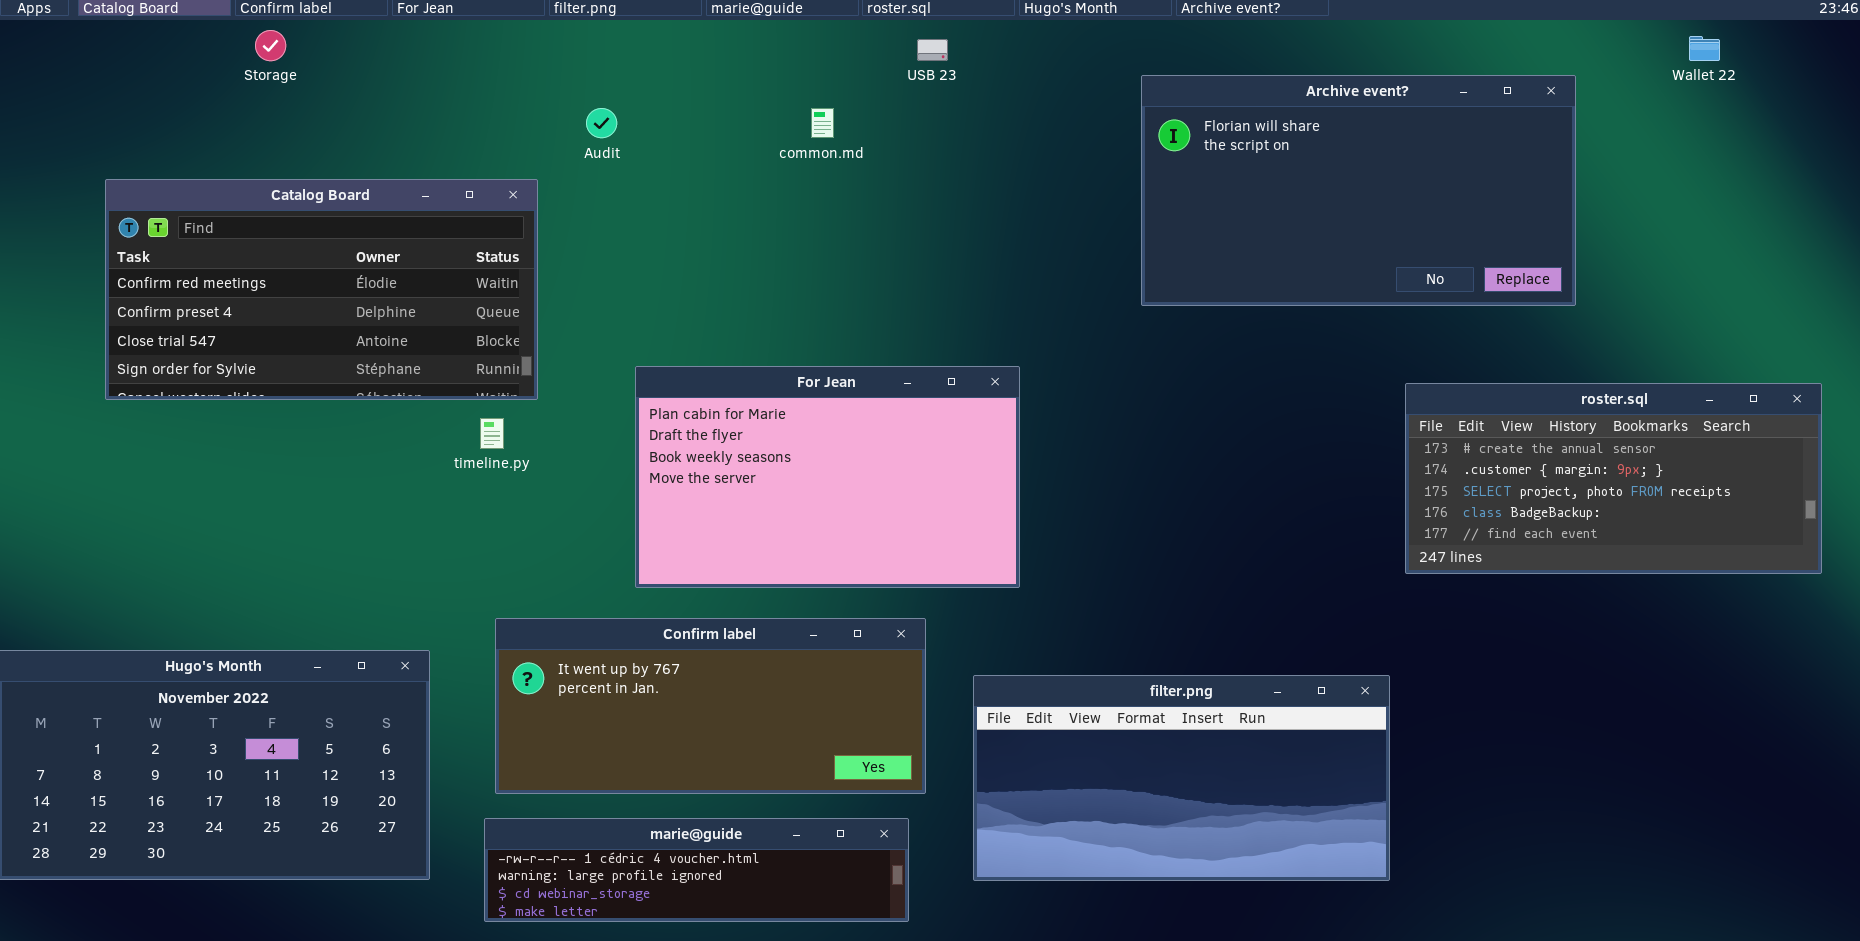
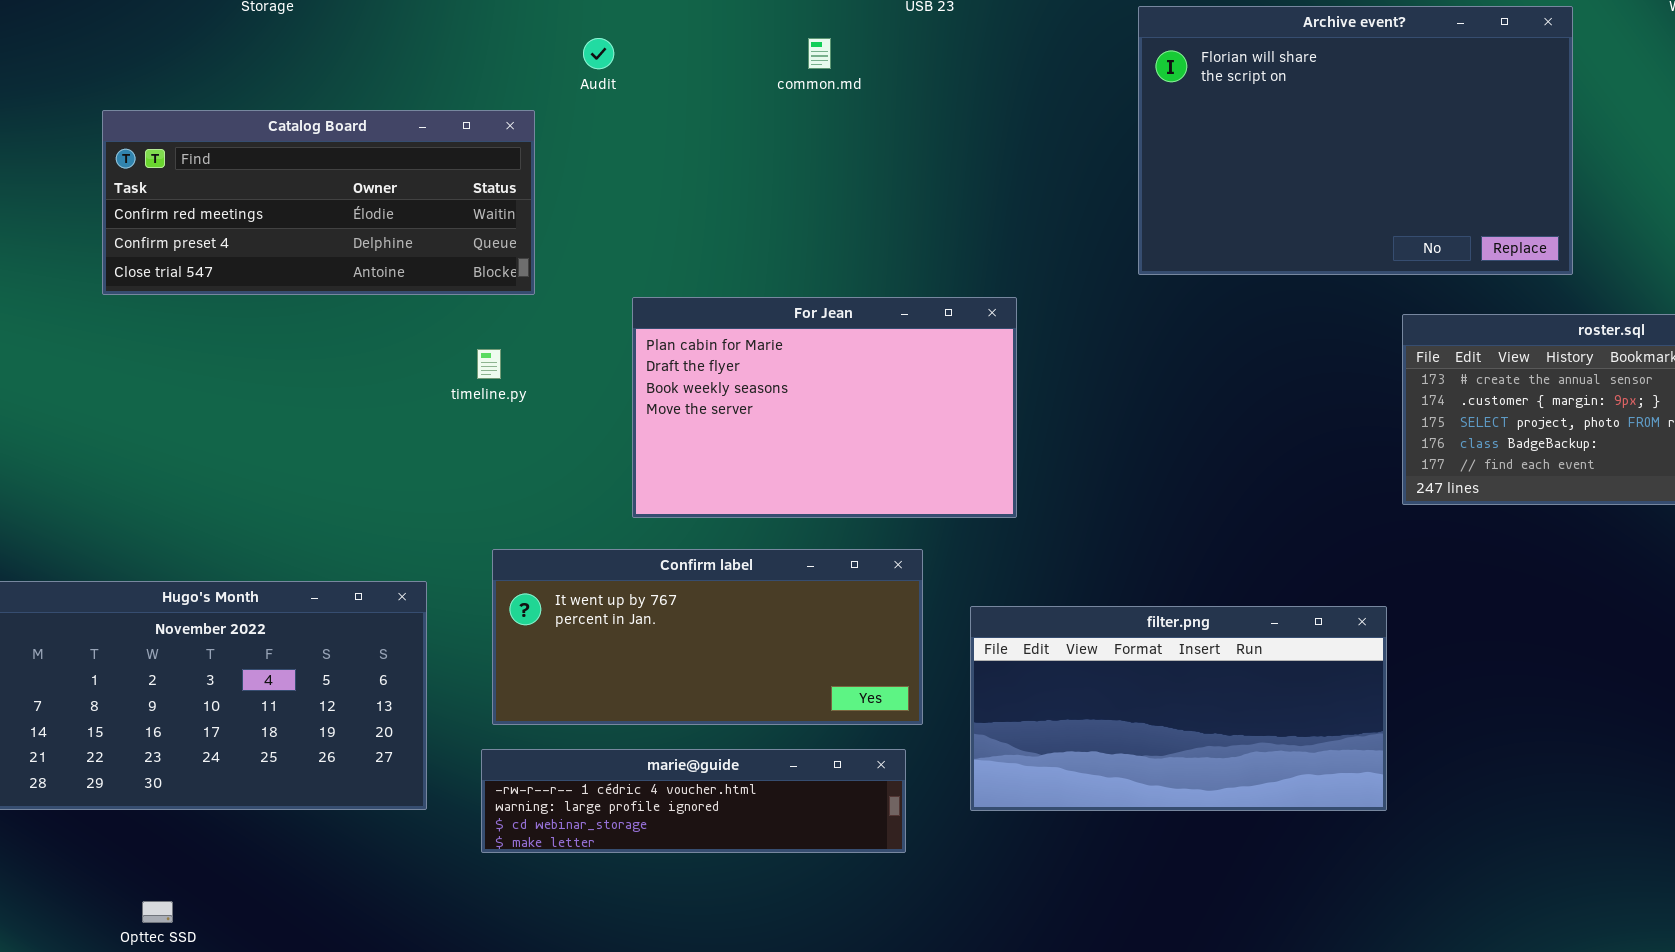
Archive event?: [1141,75,1576,306] -> [1138,6,1573,275], resized
Catalog Board: [105,179,538,400] -> [102,110,535,295], resized

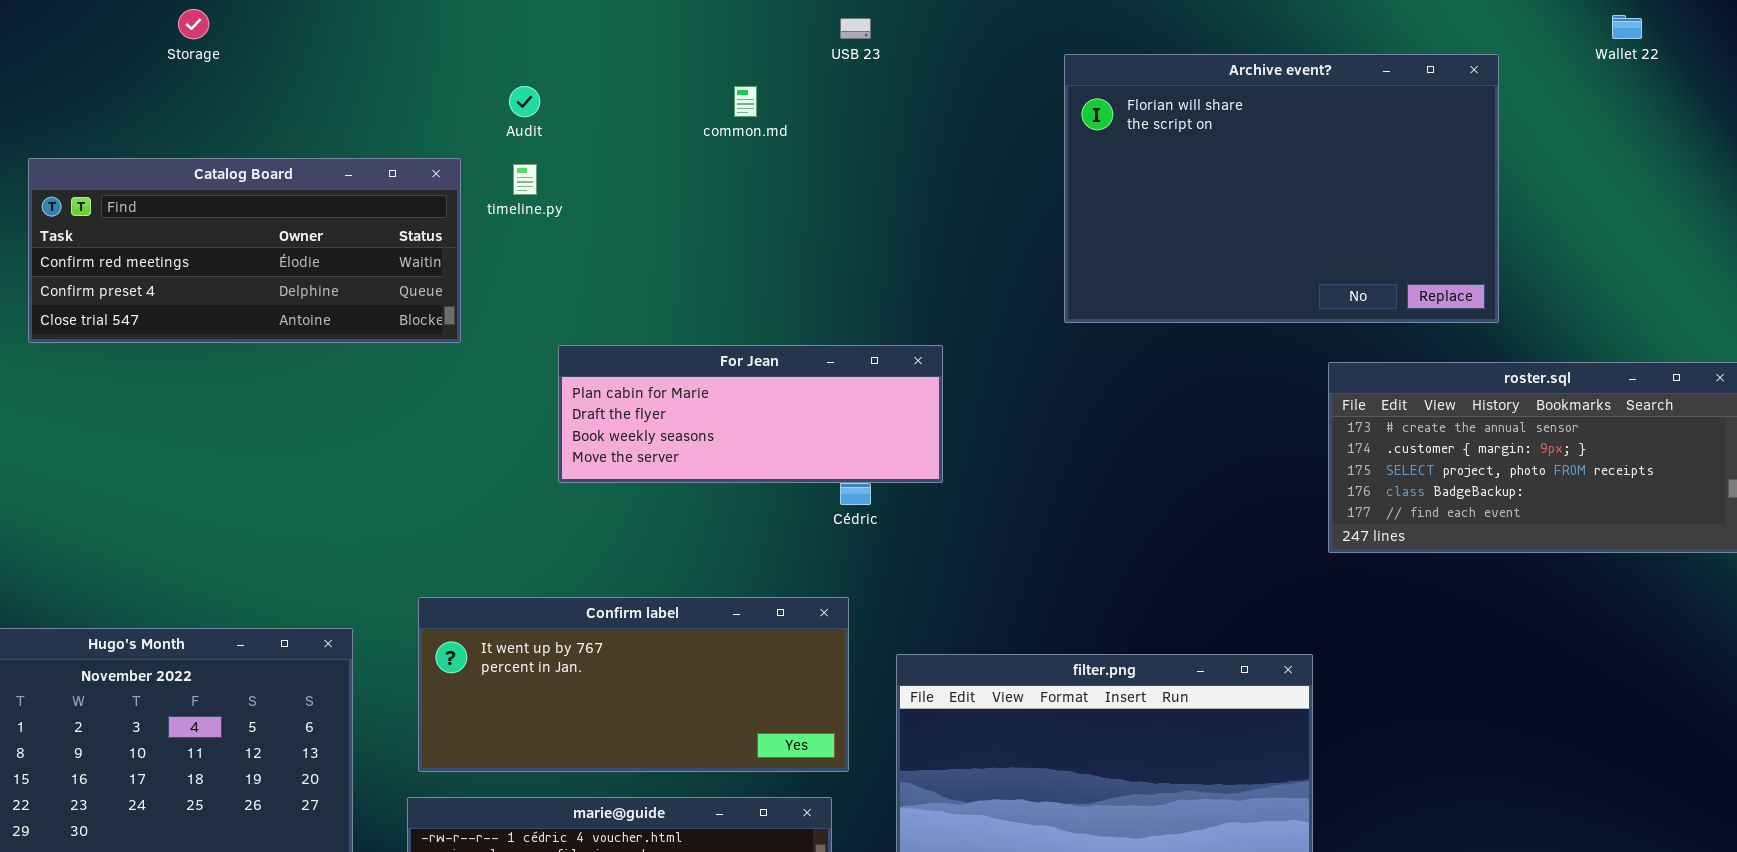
For Jean: [632,297,1017,518] -> [558,345,943,483], resized
timeline.py: [477,349,501,379] -> [513,164,537,195], moved

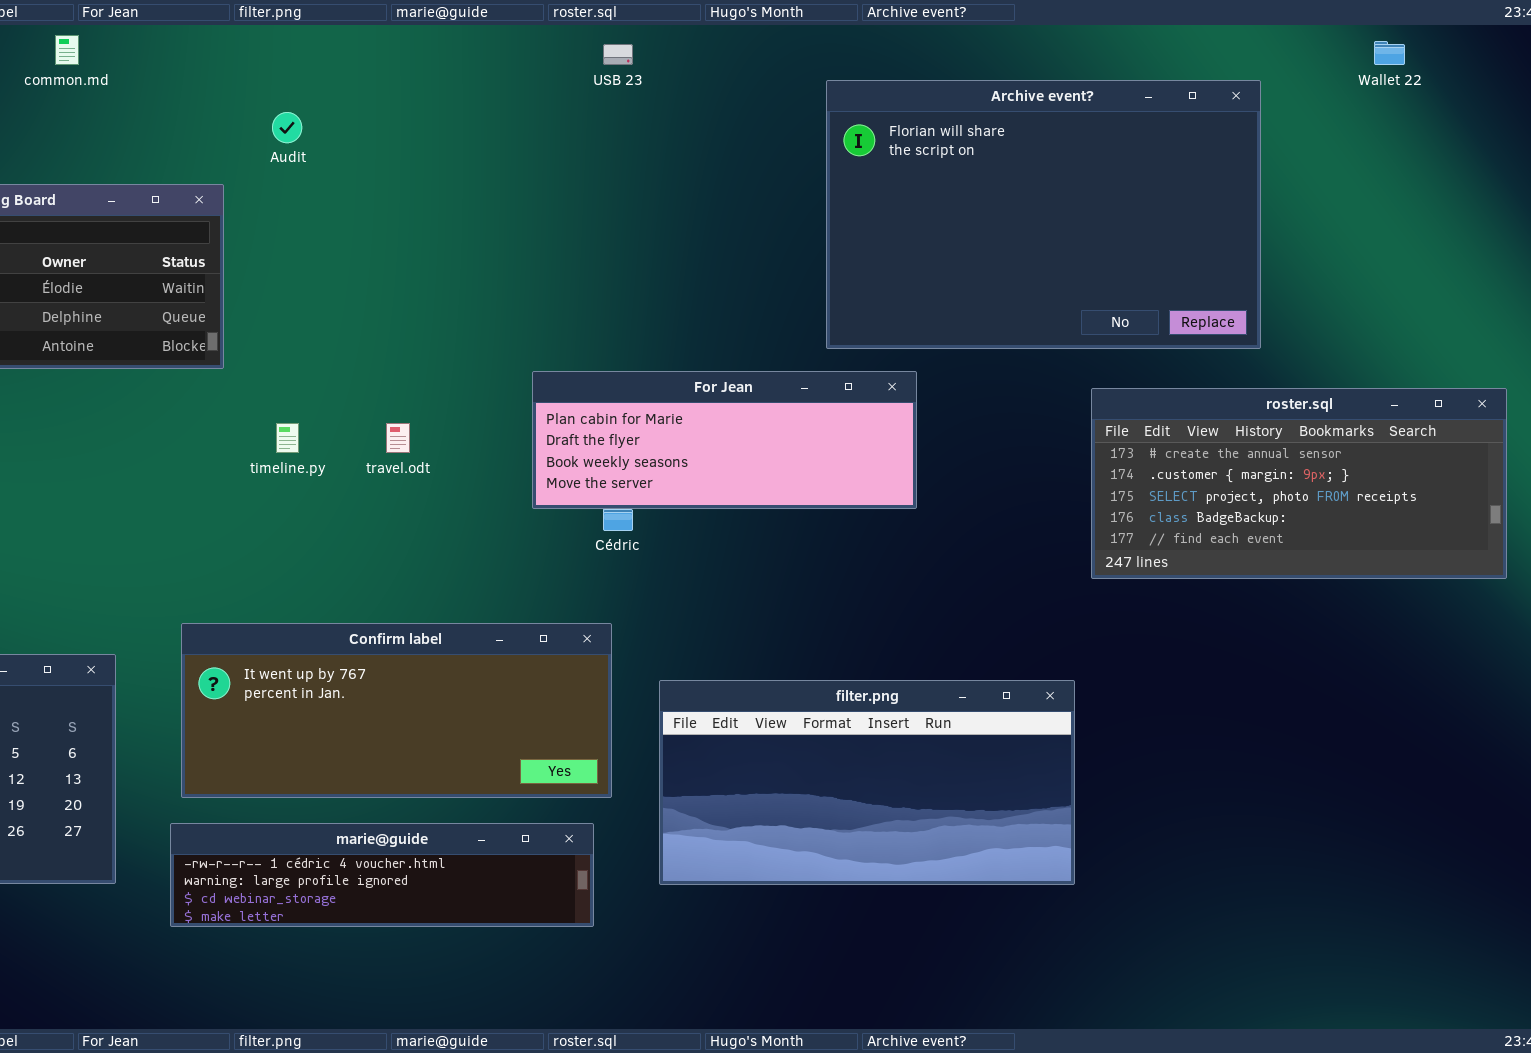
common.md: [734,86,757,117] -> [55,35,79,65], moved
timeline.py: [513,164,537,195] -> [276,423,299,453], moved
For Jean: [558,345,943,483] -> [532,371,917,509], moved

